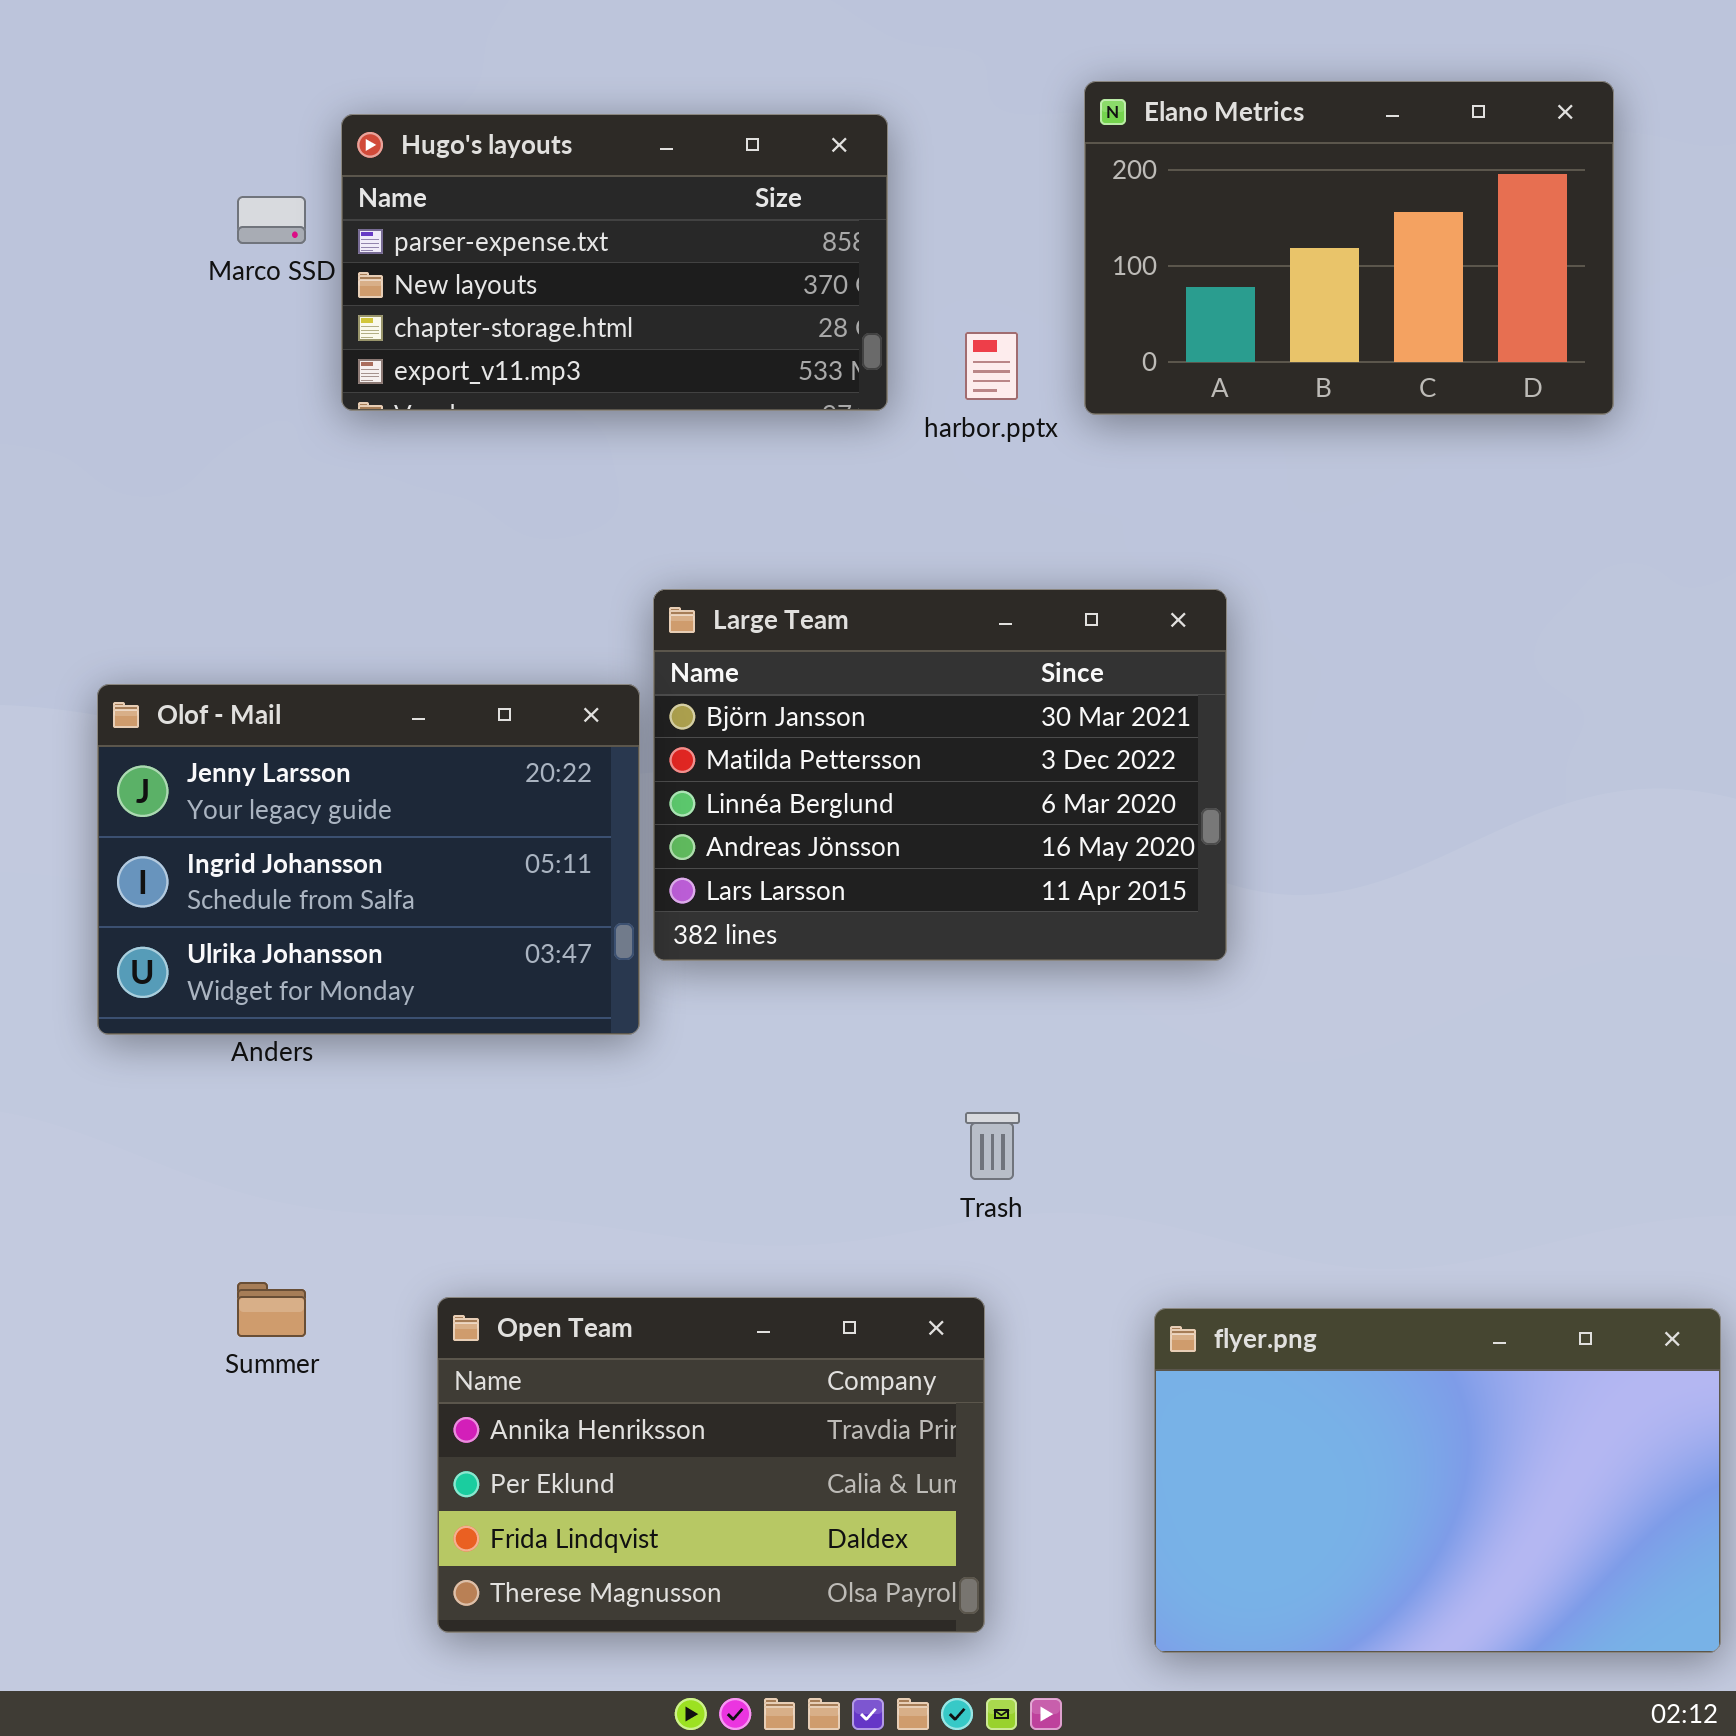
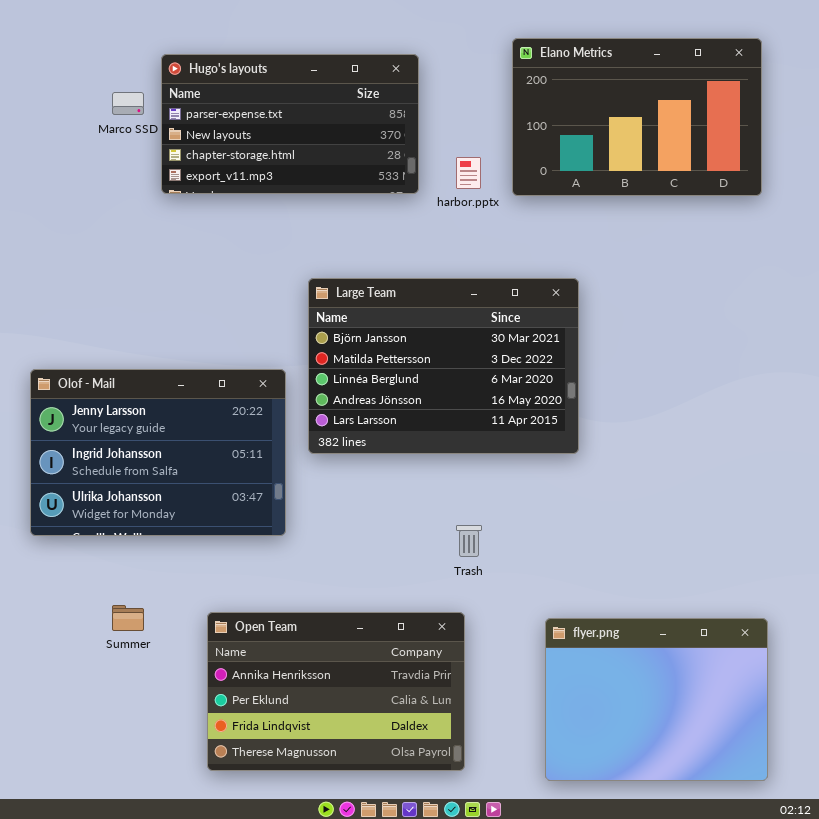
Olof - Mail: [97,684,640,1035] -> [30,369,286,536], moved
flyer.png: [1154,1308,1721,1653] -> [545,618,768,781], resized

